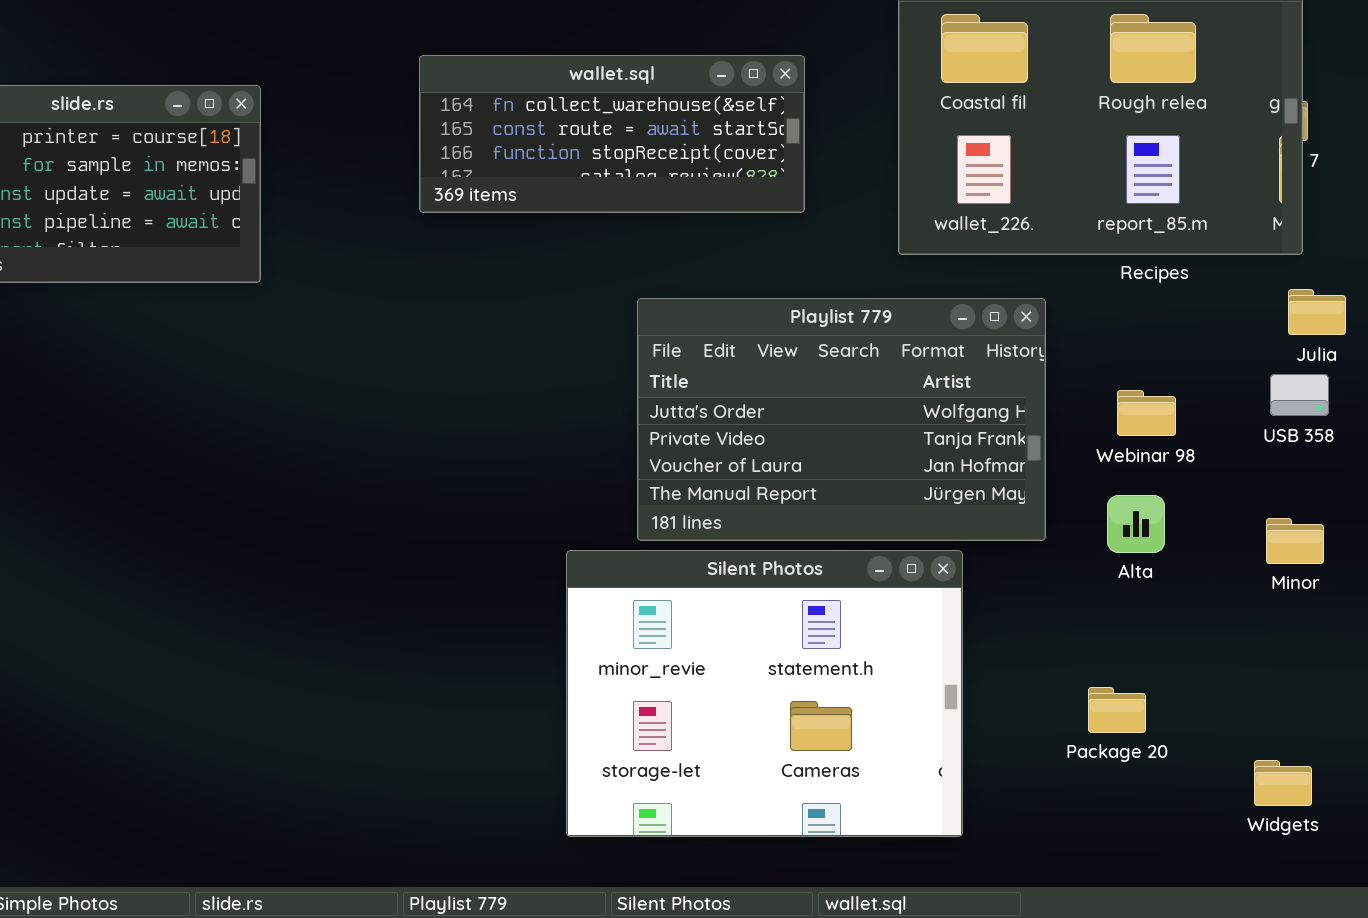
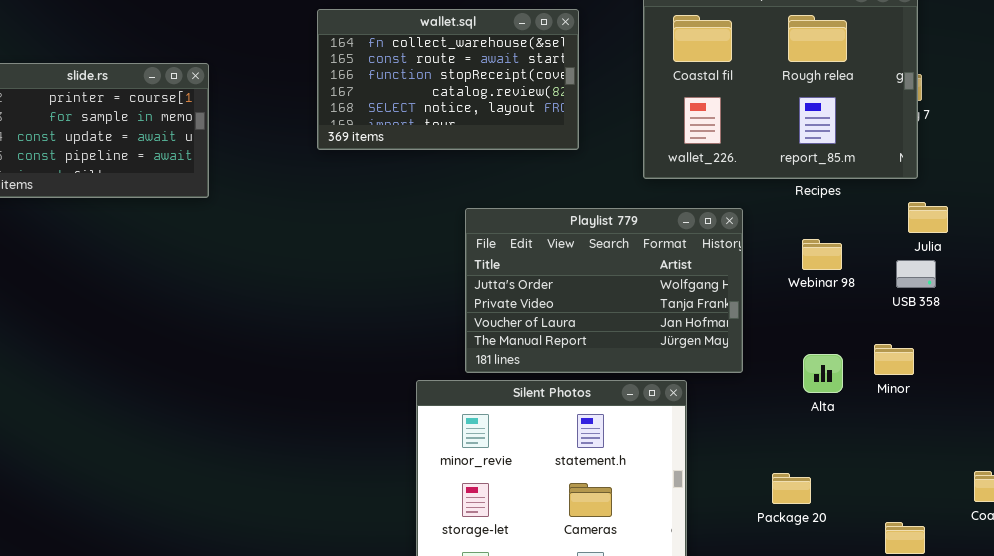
wallet.sql: [419,55,805,213] -> [317,9,579,150], resized
Webinar 98: [1117,390,1176,436] -> [802,239,842,270], moved
Alta: [1107,495,1165,553] -> [803,354,843,393], moved
Minor: [1266,518,1324,564] -> [874,344,914,375], moved

